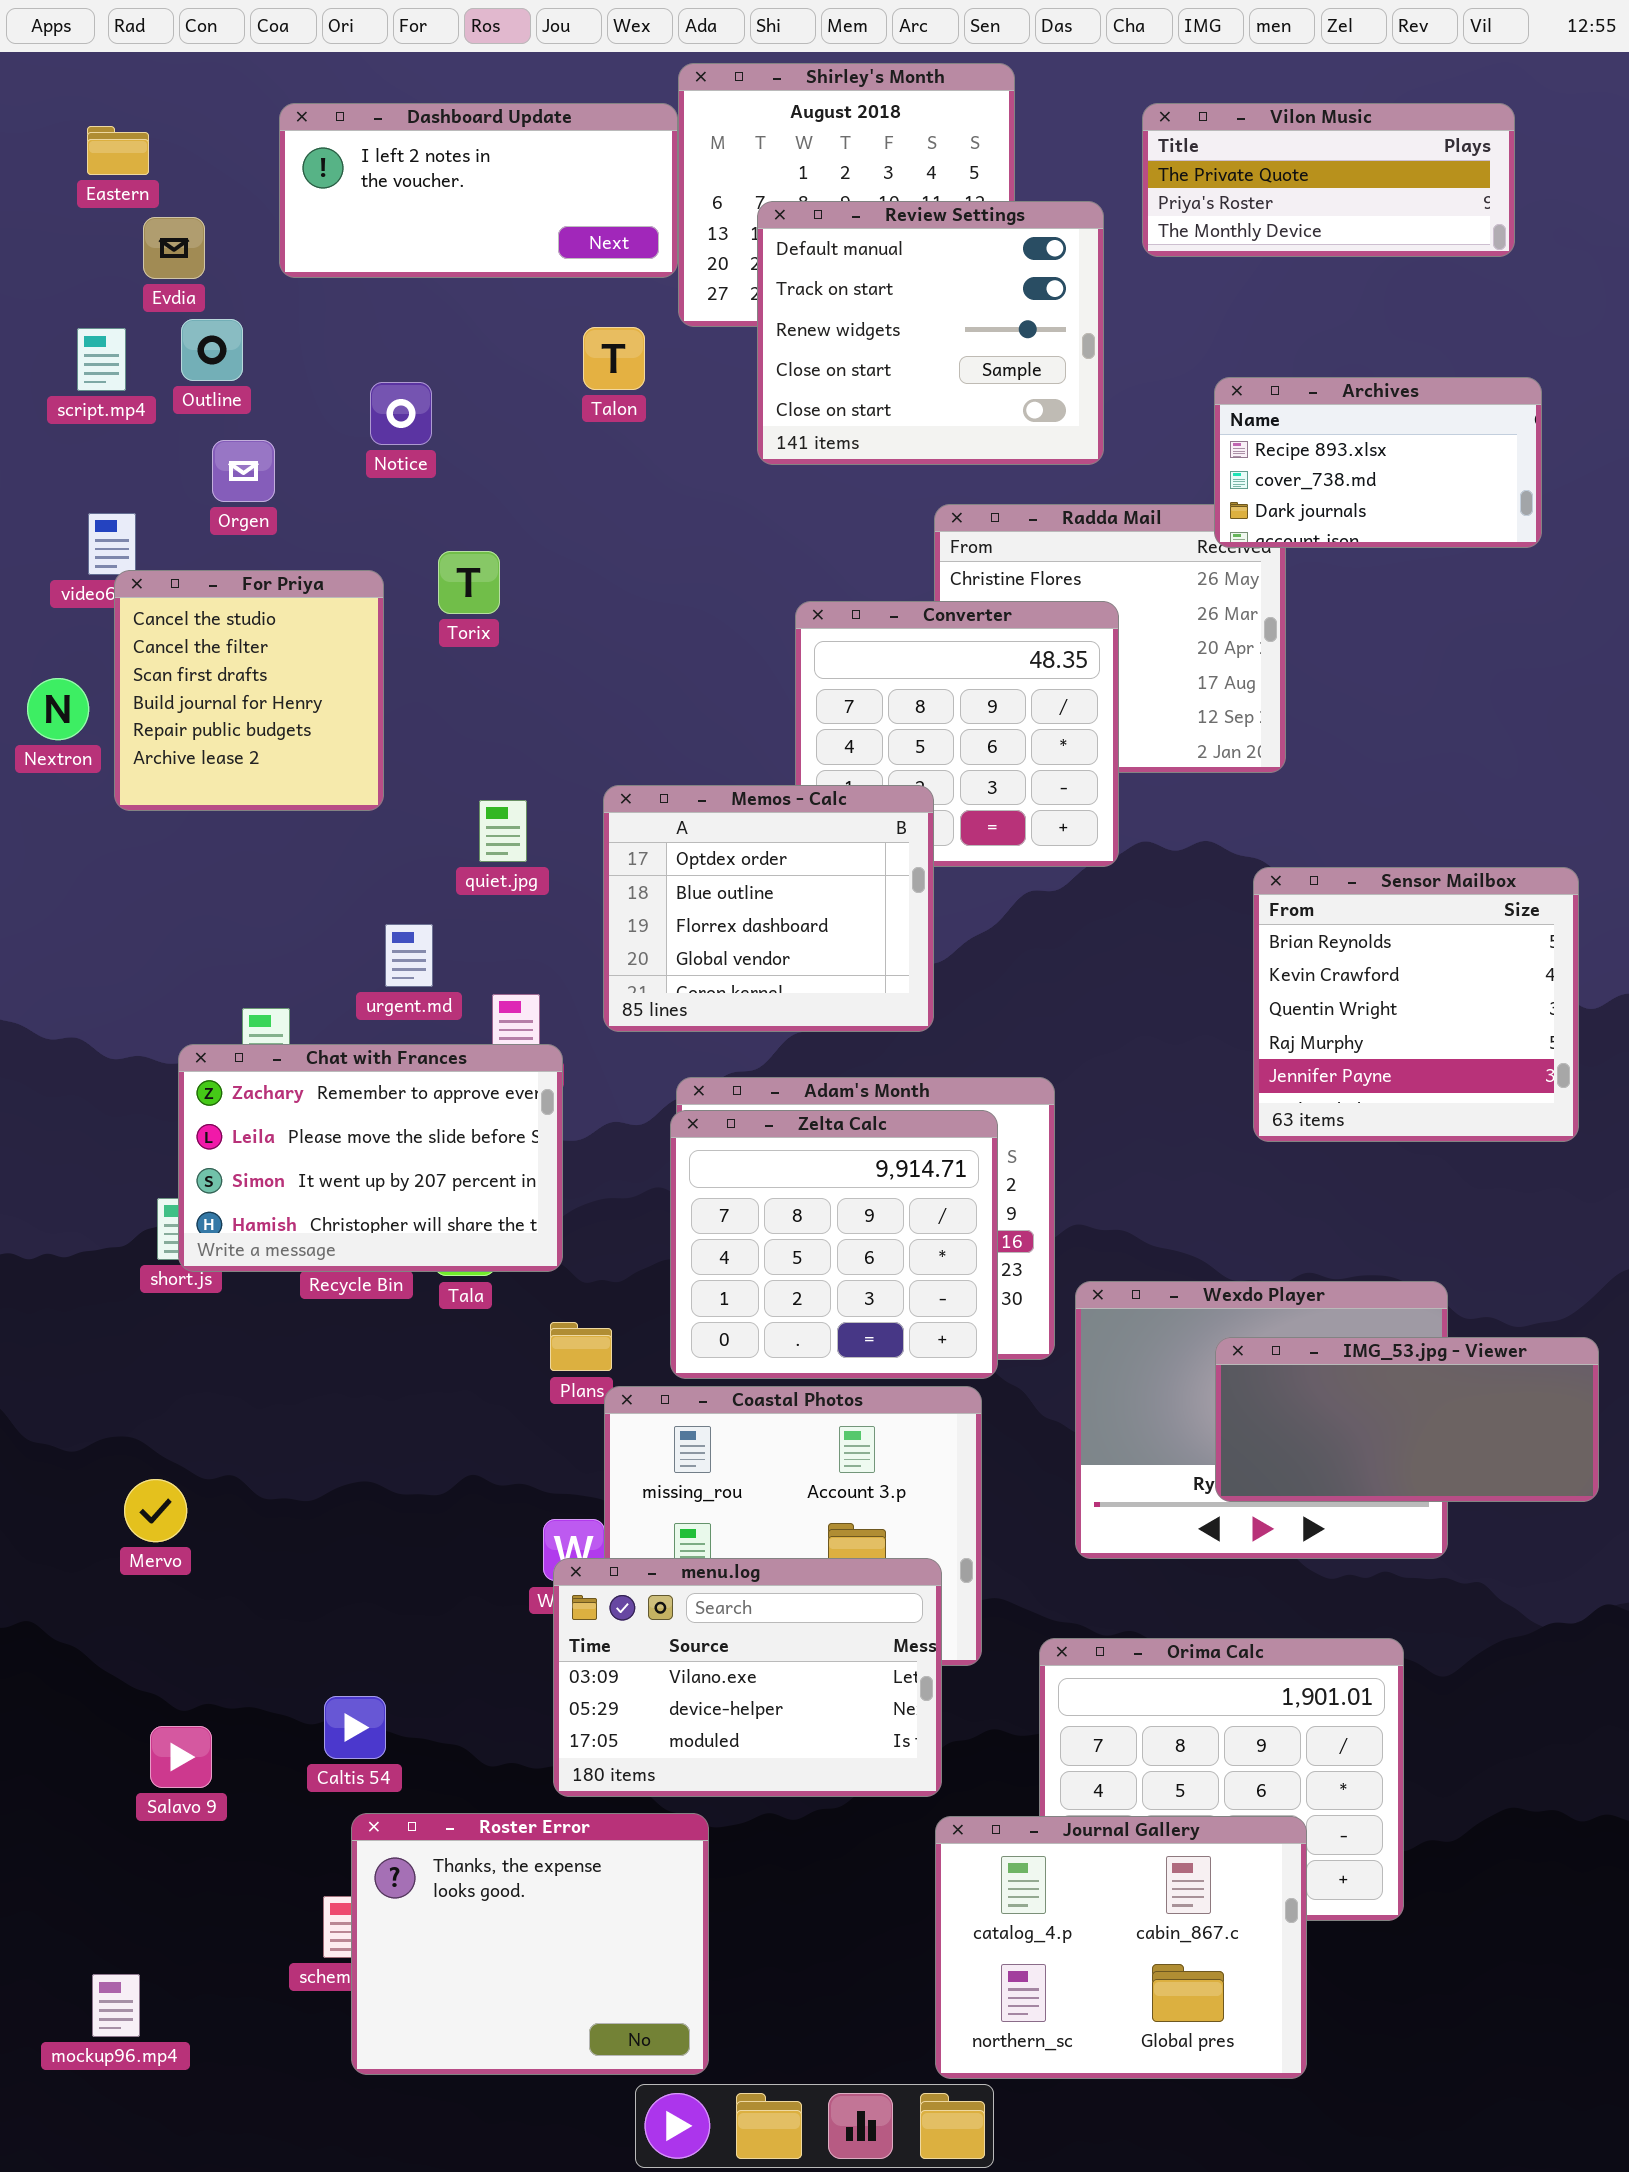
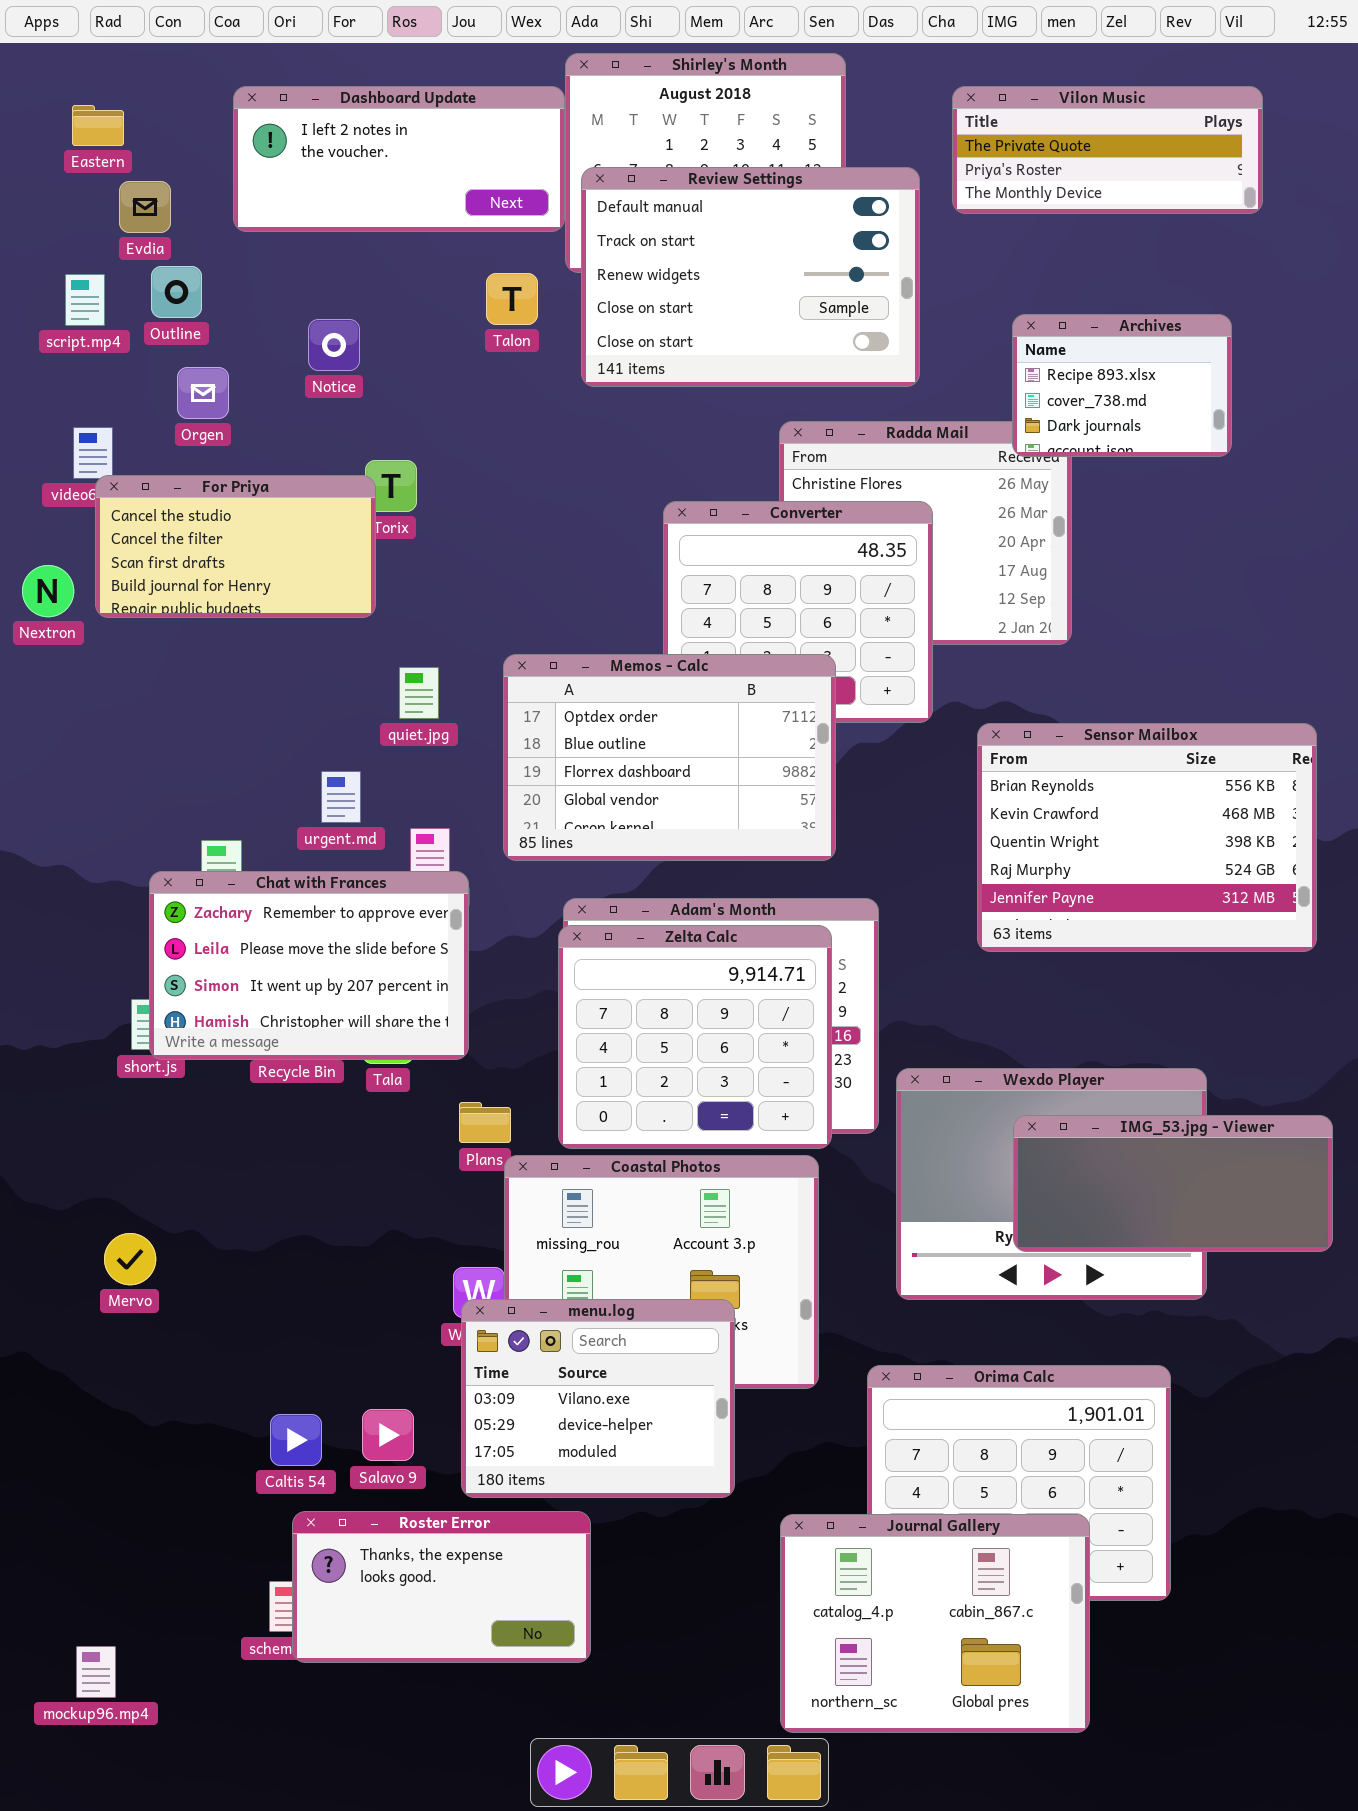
Review Settings: [757,201,1104,465] -> [581,167,920,387], resized
Archives: [1214,377,1542,548] -> [1012,314,1232,457], resized
For Priya: [114,570,384,811] -> [95,475,376,618], resized
Memos - Calc: [603,785,934,1032] -> [503,654,836,861], resized
Sensor Mailbox: [1253,867,1579,1142] -> [977,723,1317,952], resized
menu.log: [553,1558,942,1797] -> [461,1299,735,1498], resized
Salavo 9: [150,1726,212,1788] -> [362,1409,414,1461], moved
Roster Error: [351,1813,709,2075] -> [292,1511,591,1663], resized

